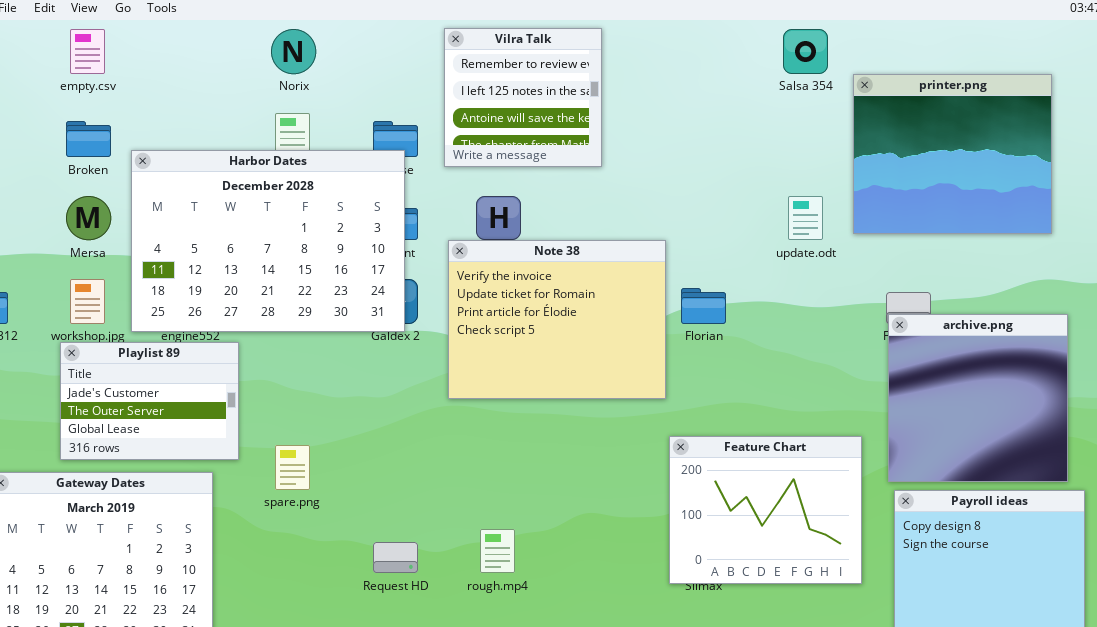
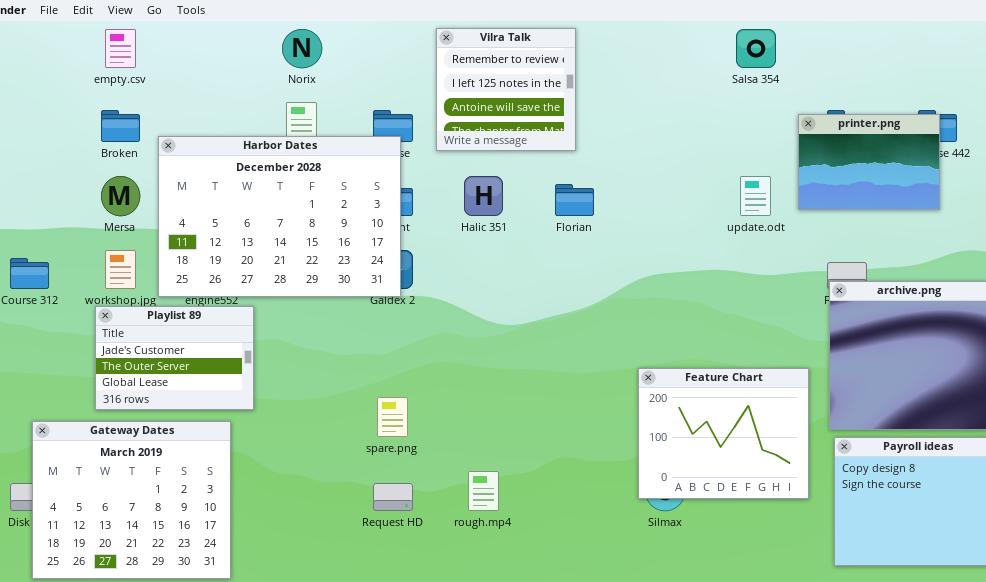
printer.png: [853,74,1052,234] -> [798,114,940,210], resized
Note 38: [448,240,666,399] -> none, closed
Florian: [681,288,726,324] -> [555,184,594,216], moved
Feature Chart: [669,436,862,584] -> [638,368,809,499], moved
spare.png: [275,445,310,490] -> [377,397,408,437], moved

